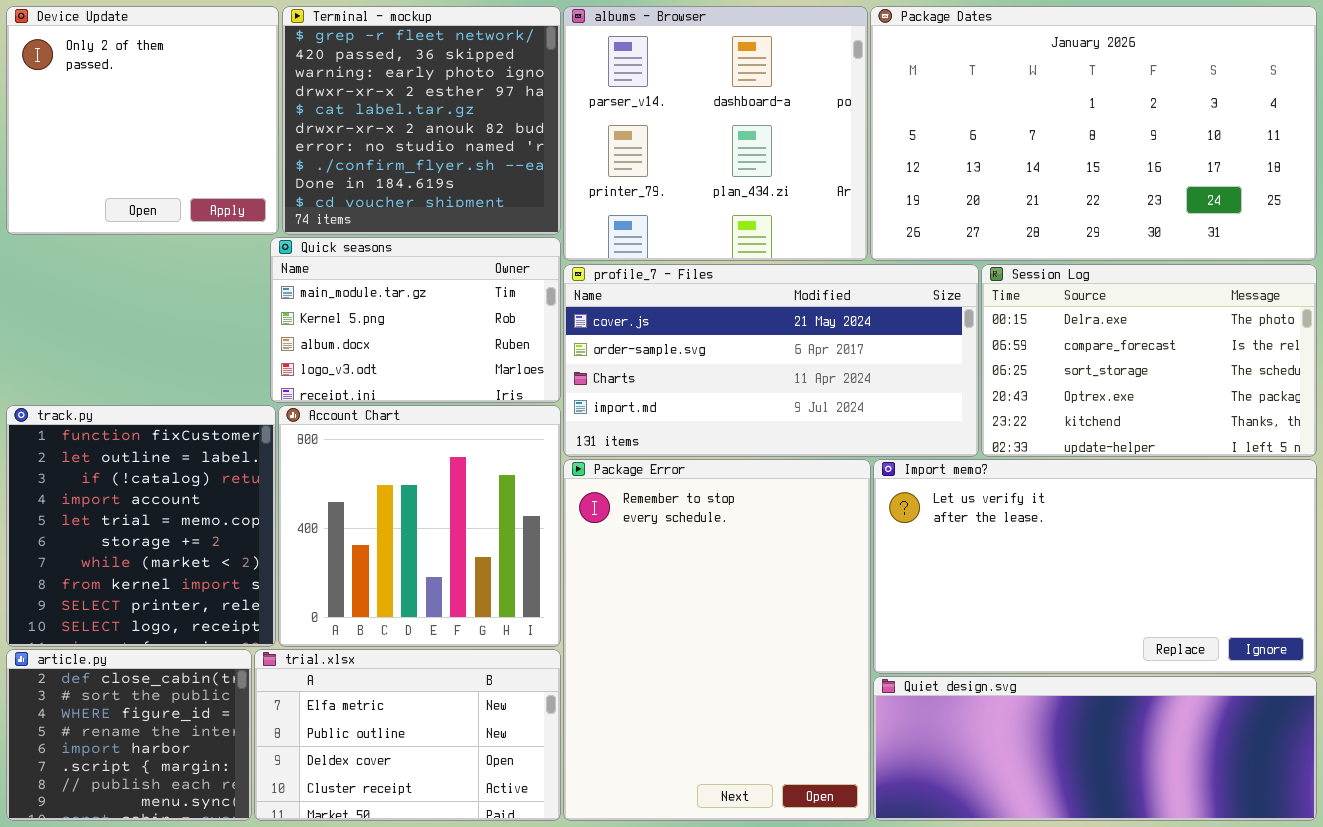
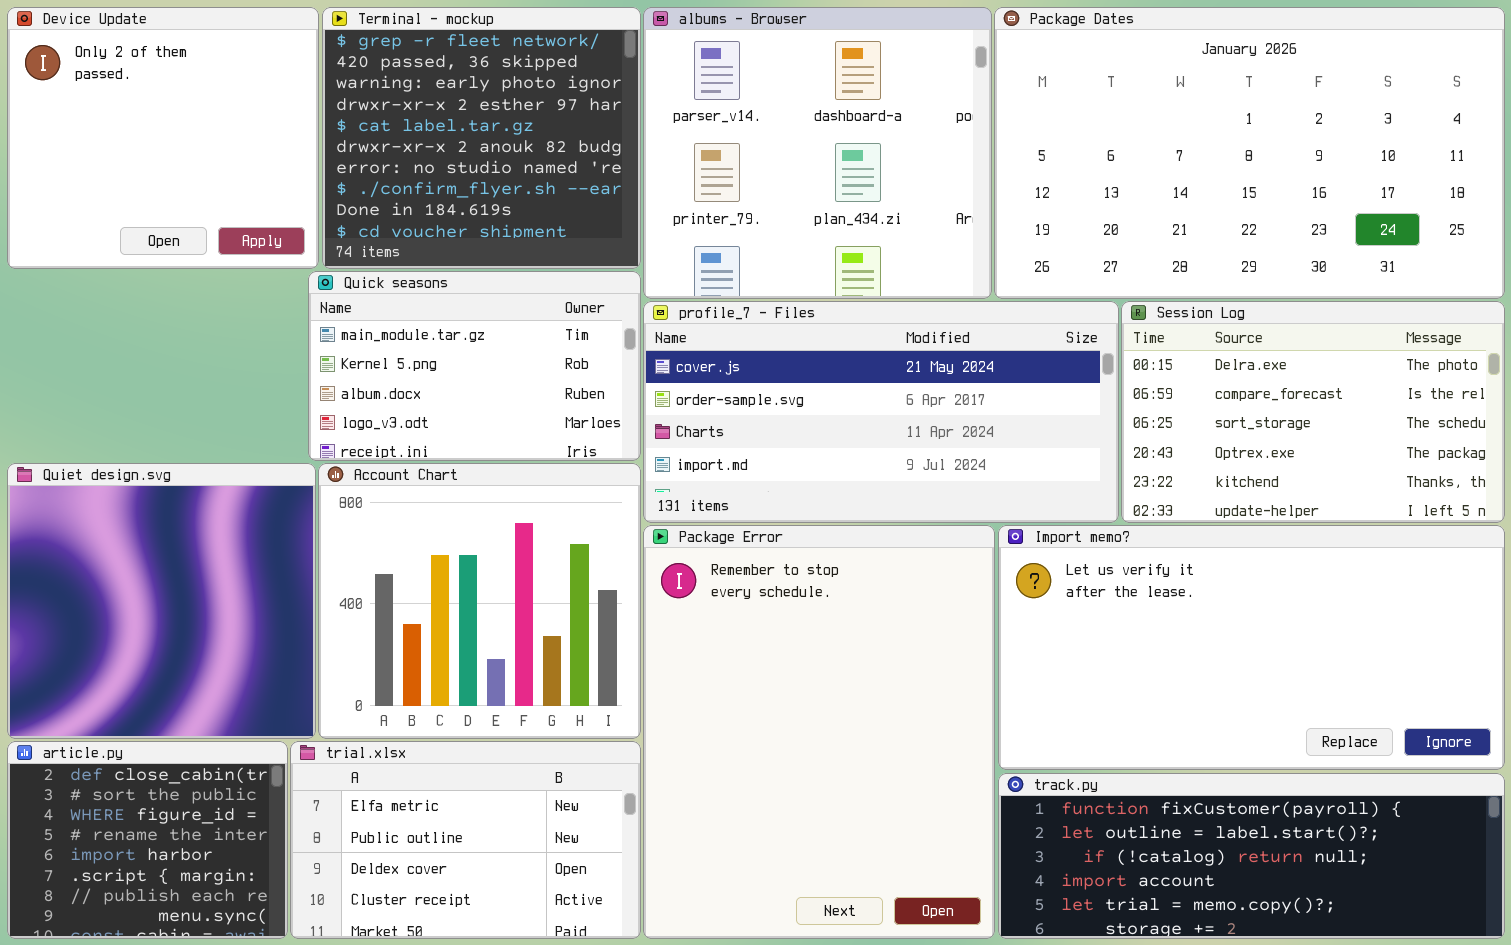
track.py: [6,405,276,647] -> [998,773,1505,939], moved, resized
Quiet design.svg: [873,676,1317,821] -> [7,463,316,739], moved, resized

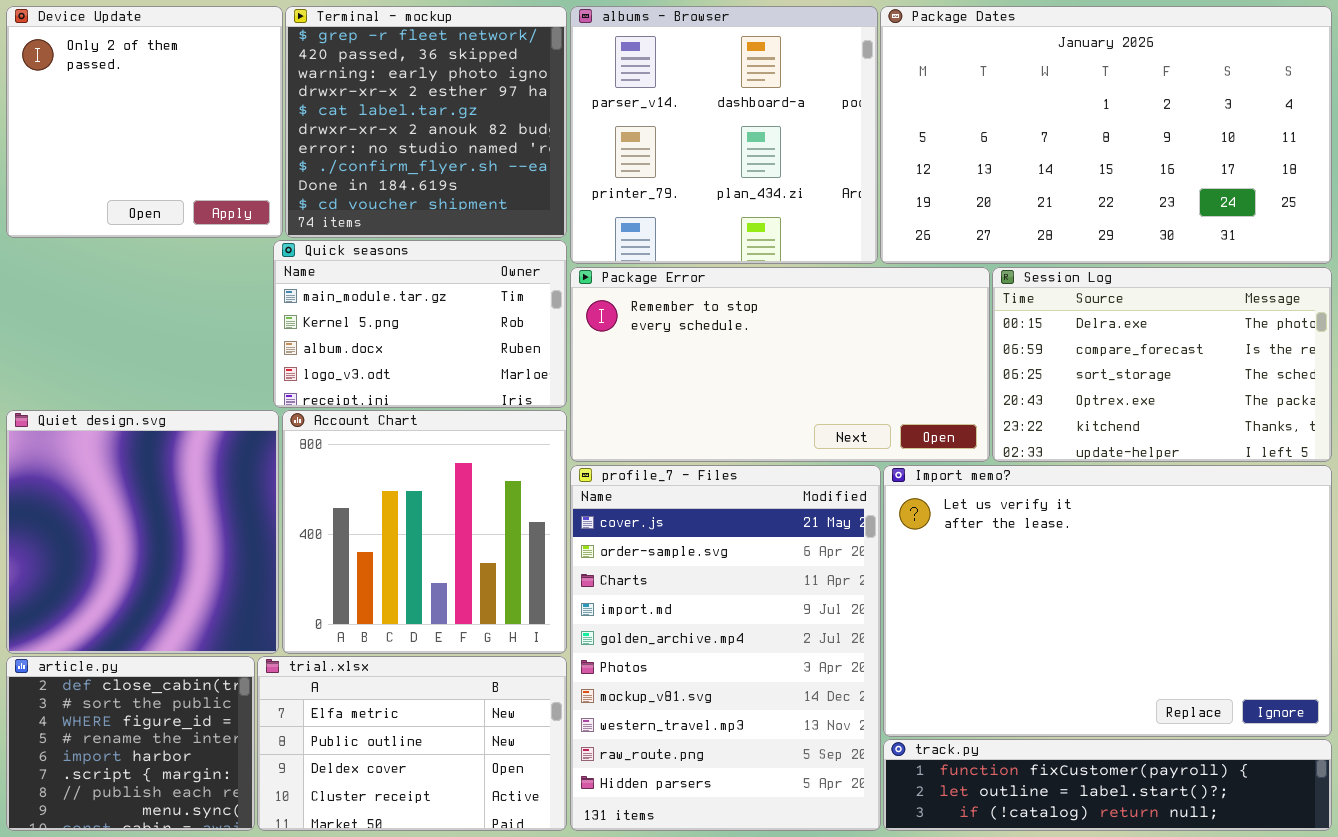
profile_7 - Files: [643,301,1119,523] -> [570,465,881,831], moved, resized
Package Error: [643,525,995,939] -> [570,267,990,462], moved, resized
Import memo?: [998,525,1505,770] -> [883,465,1332,737], resized
track.py: [998,773,1505,939] -> [883,739,1332,831], resized

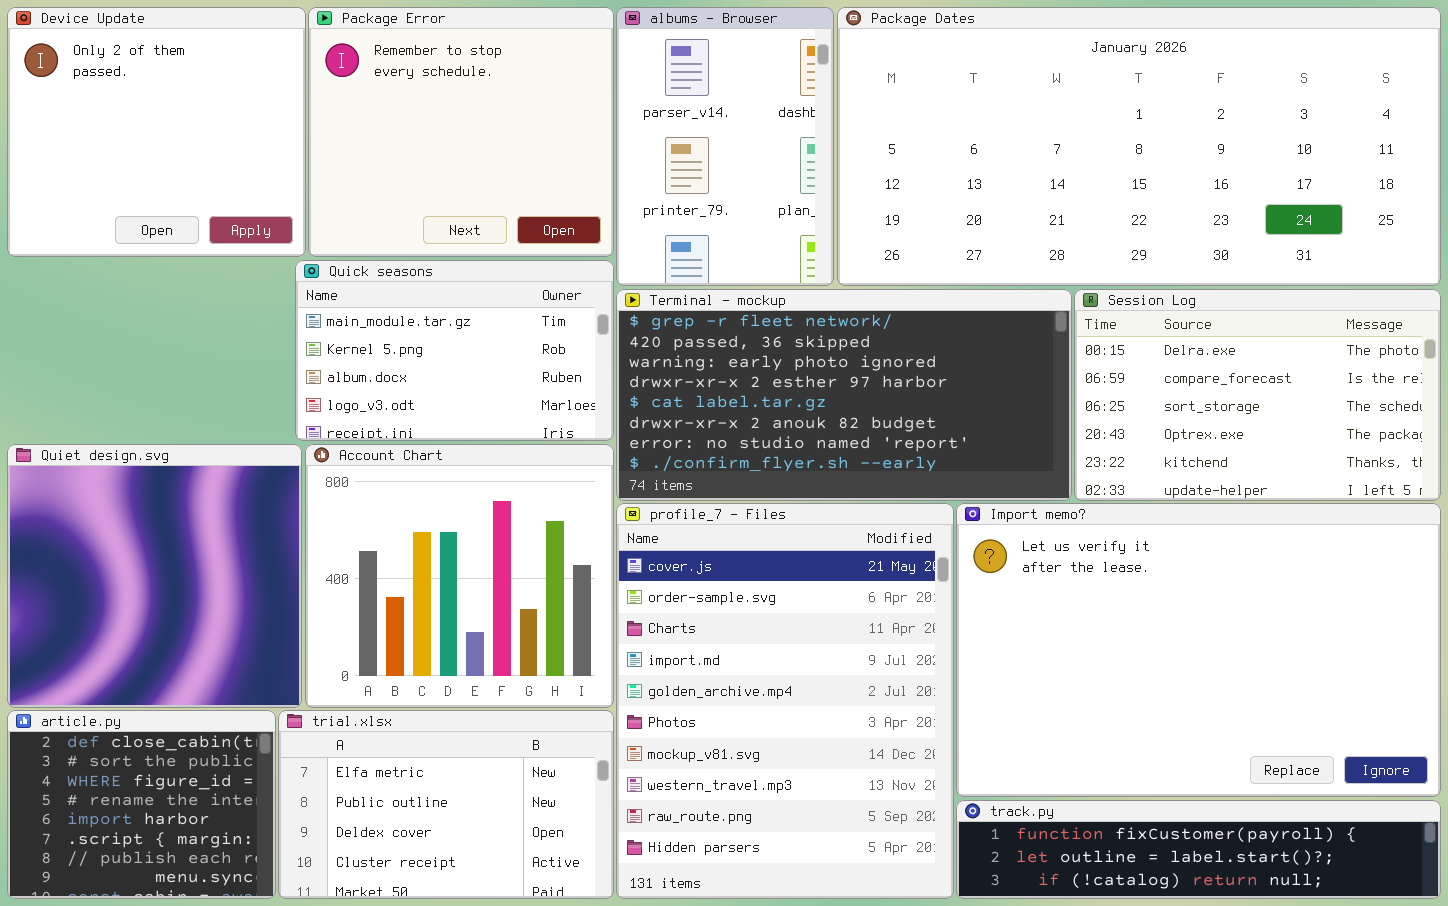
Terminal - mockup: [285,6,567,238] -> [616,289,1072,501], moved, resized
albums - Browser: [570,6,878,264] -> [616,7,834,286], resized
Package Dates: [880,6,1332,264] -> [837,7,1441,286], resized
Package Error: [570,267,990,462] -> [308,7,614,257], moved, resized

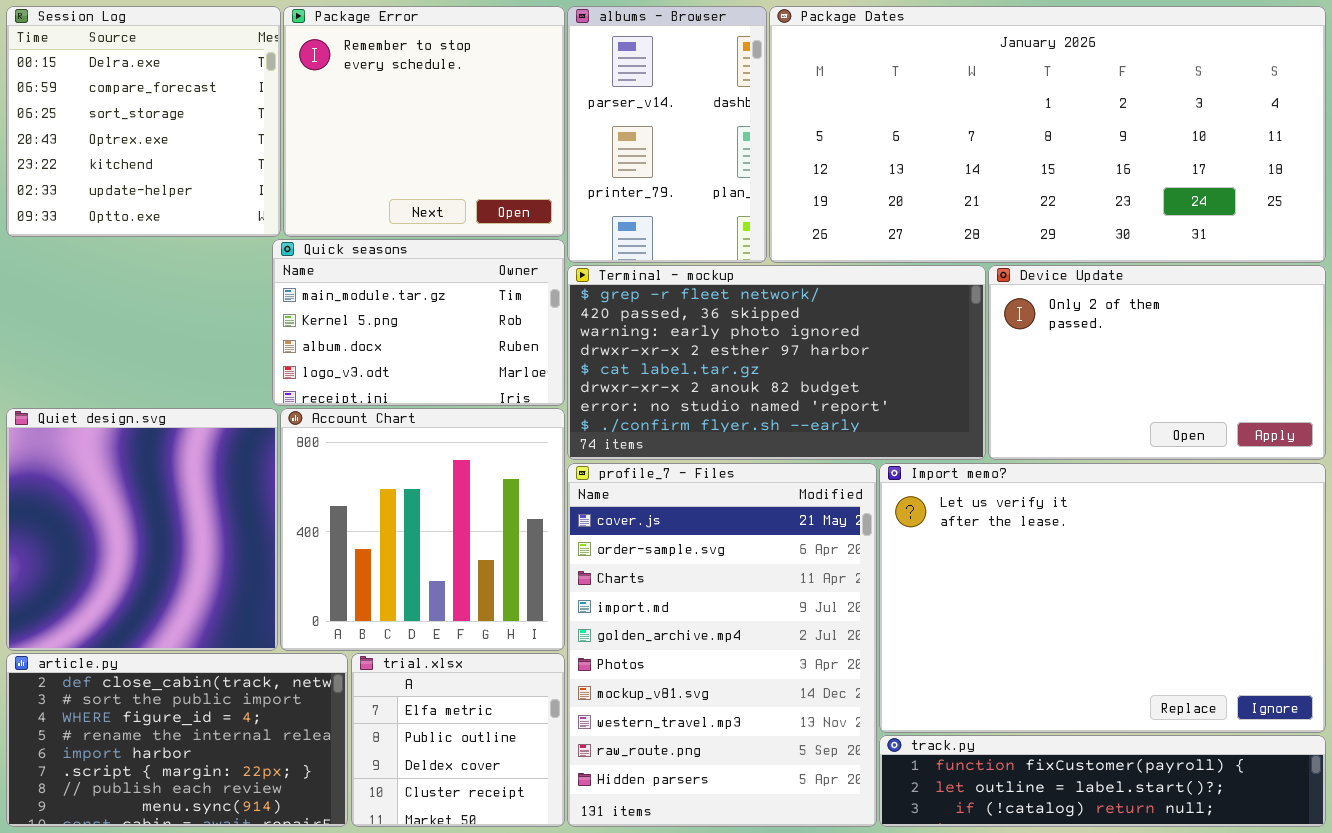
Device Update: [7,7,306,257] -> [988,265,1326,460], moved, resized
Session Log: [1074,289,1441,501] -> [6,6,281,237], moved, resized
article.py: [7,710,276,899] -> [6,653,348,827], resized
trial.xlsx: [278,710,614,899] -> [351,653,565,827], resized

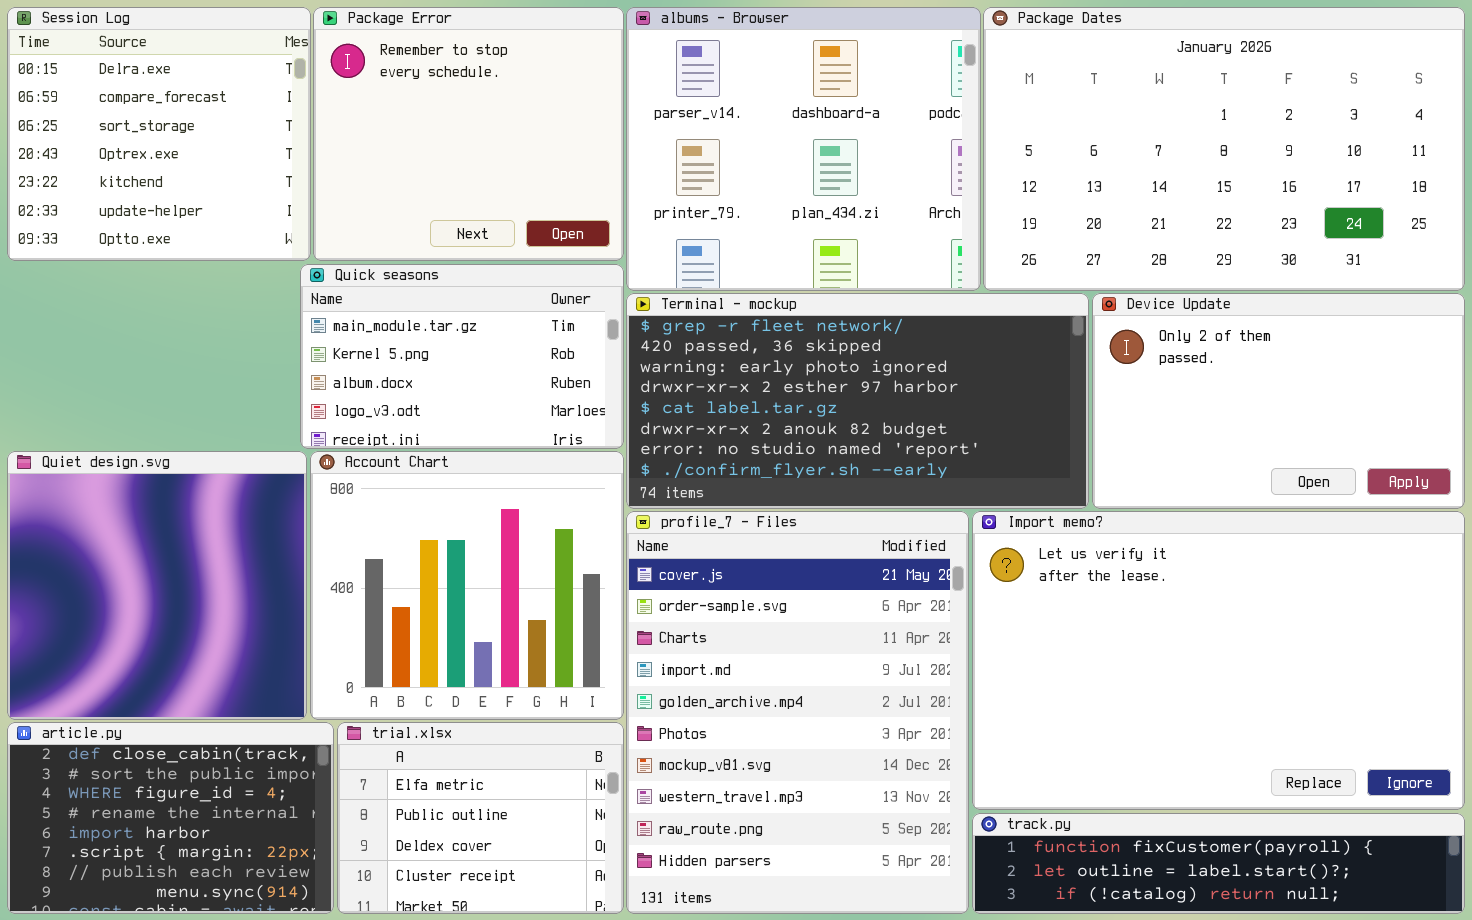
albums - Browser: [567,6,767,263] -> [626,7,981,291], resized
Package Dates: [769,6,1326,263] -> [983,7,1465,291], resized
article.py: [6,653,348,827] -> [7,722,334,914], resized
trial.xlsx: [351,653,565,827] -> [337,722,624,914], resized

